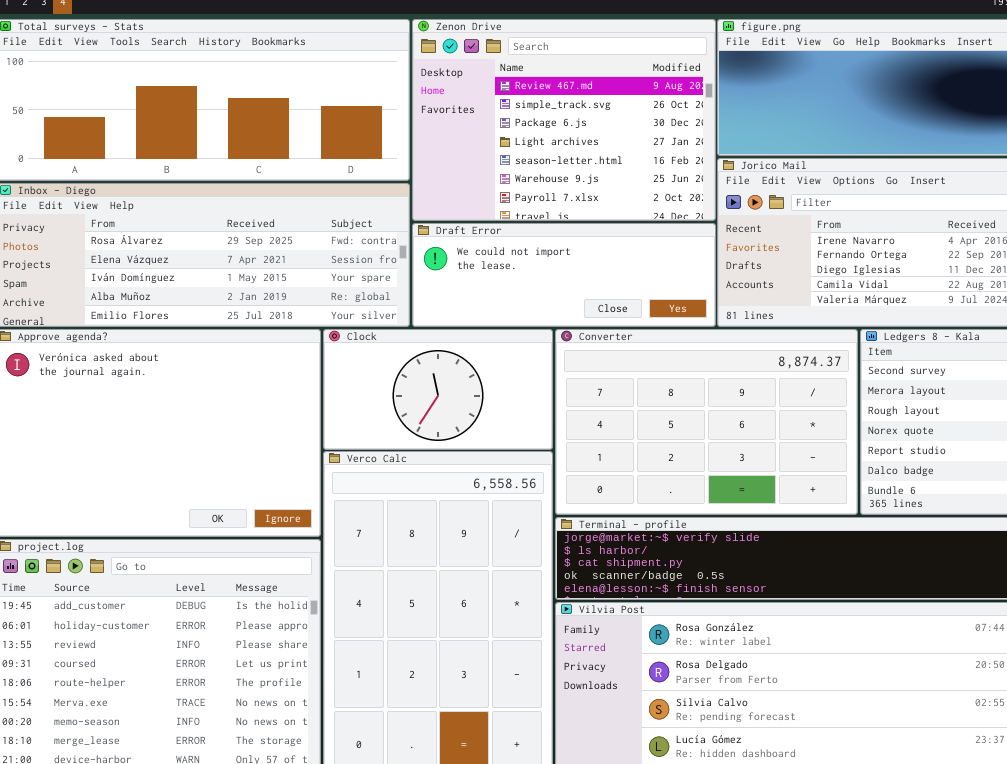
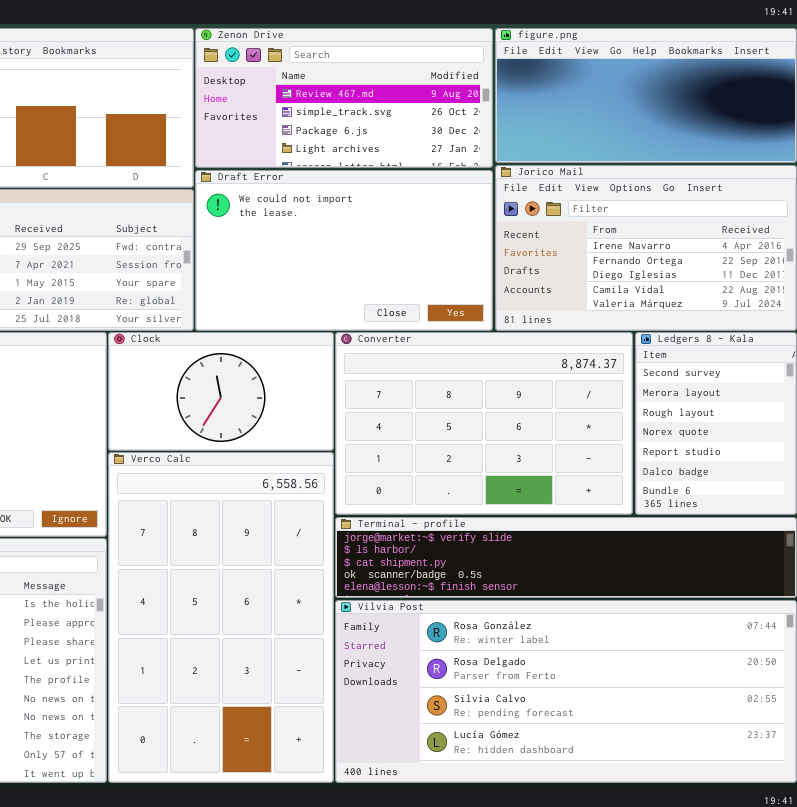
Zenon Drive: [412,19,716,221] -> [195,28,493,168], resized
Draft Error: [412,223,716,327] -> [195,170,493,331], resized

